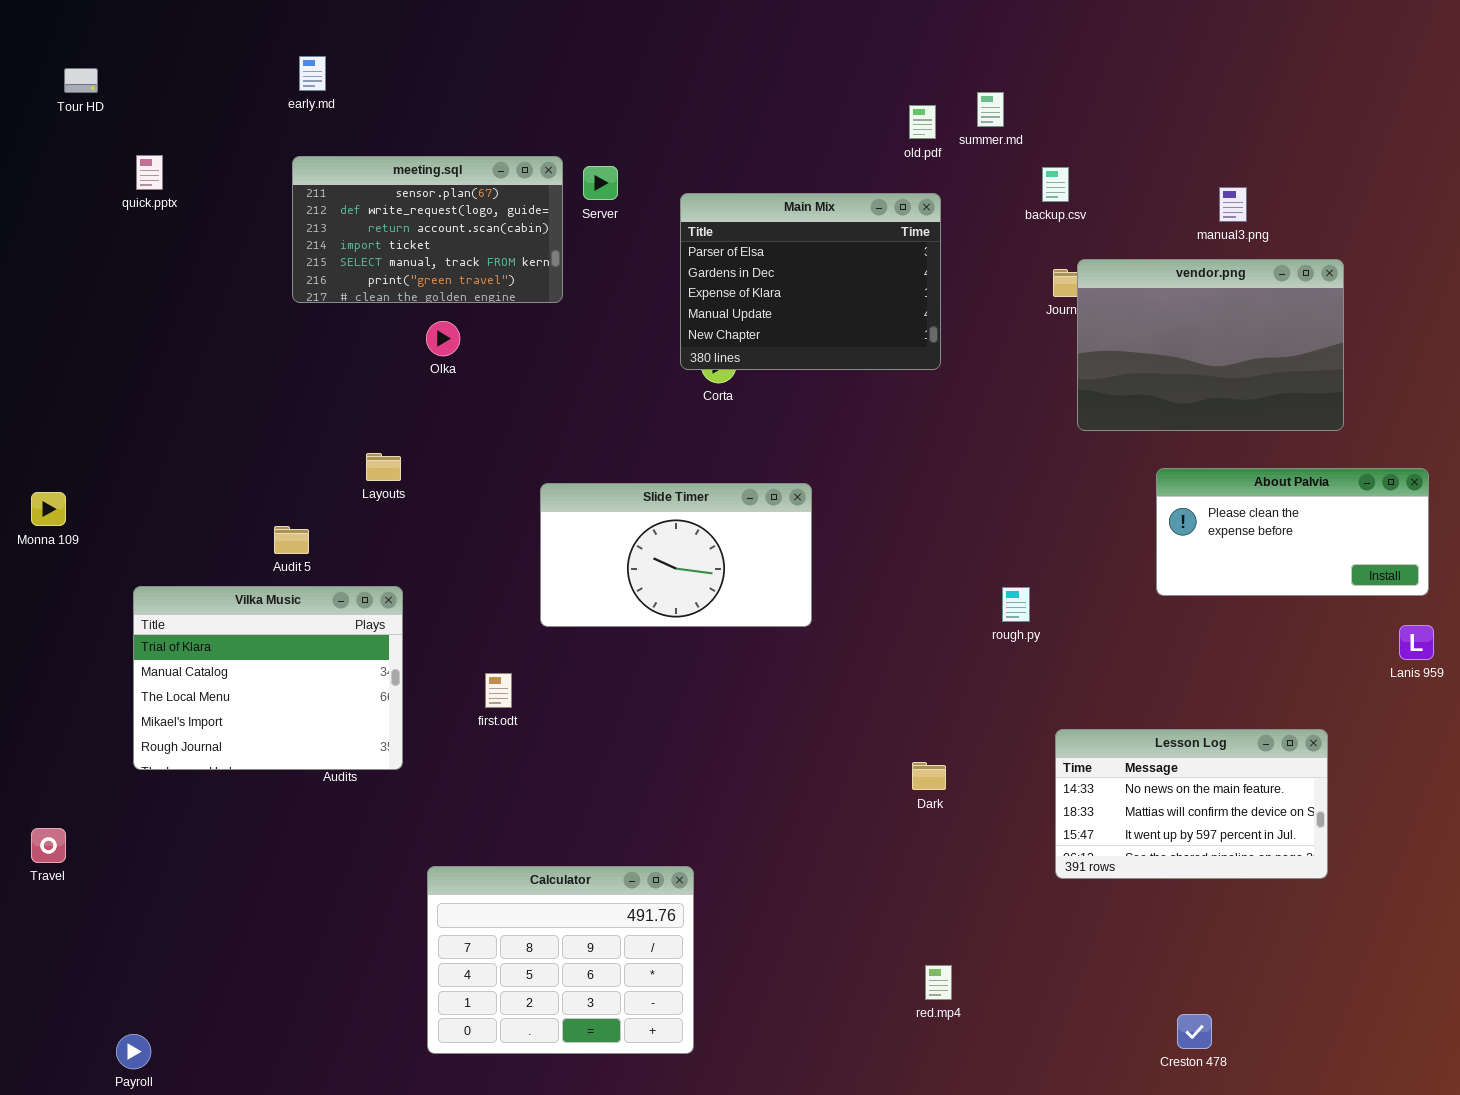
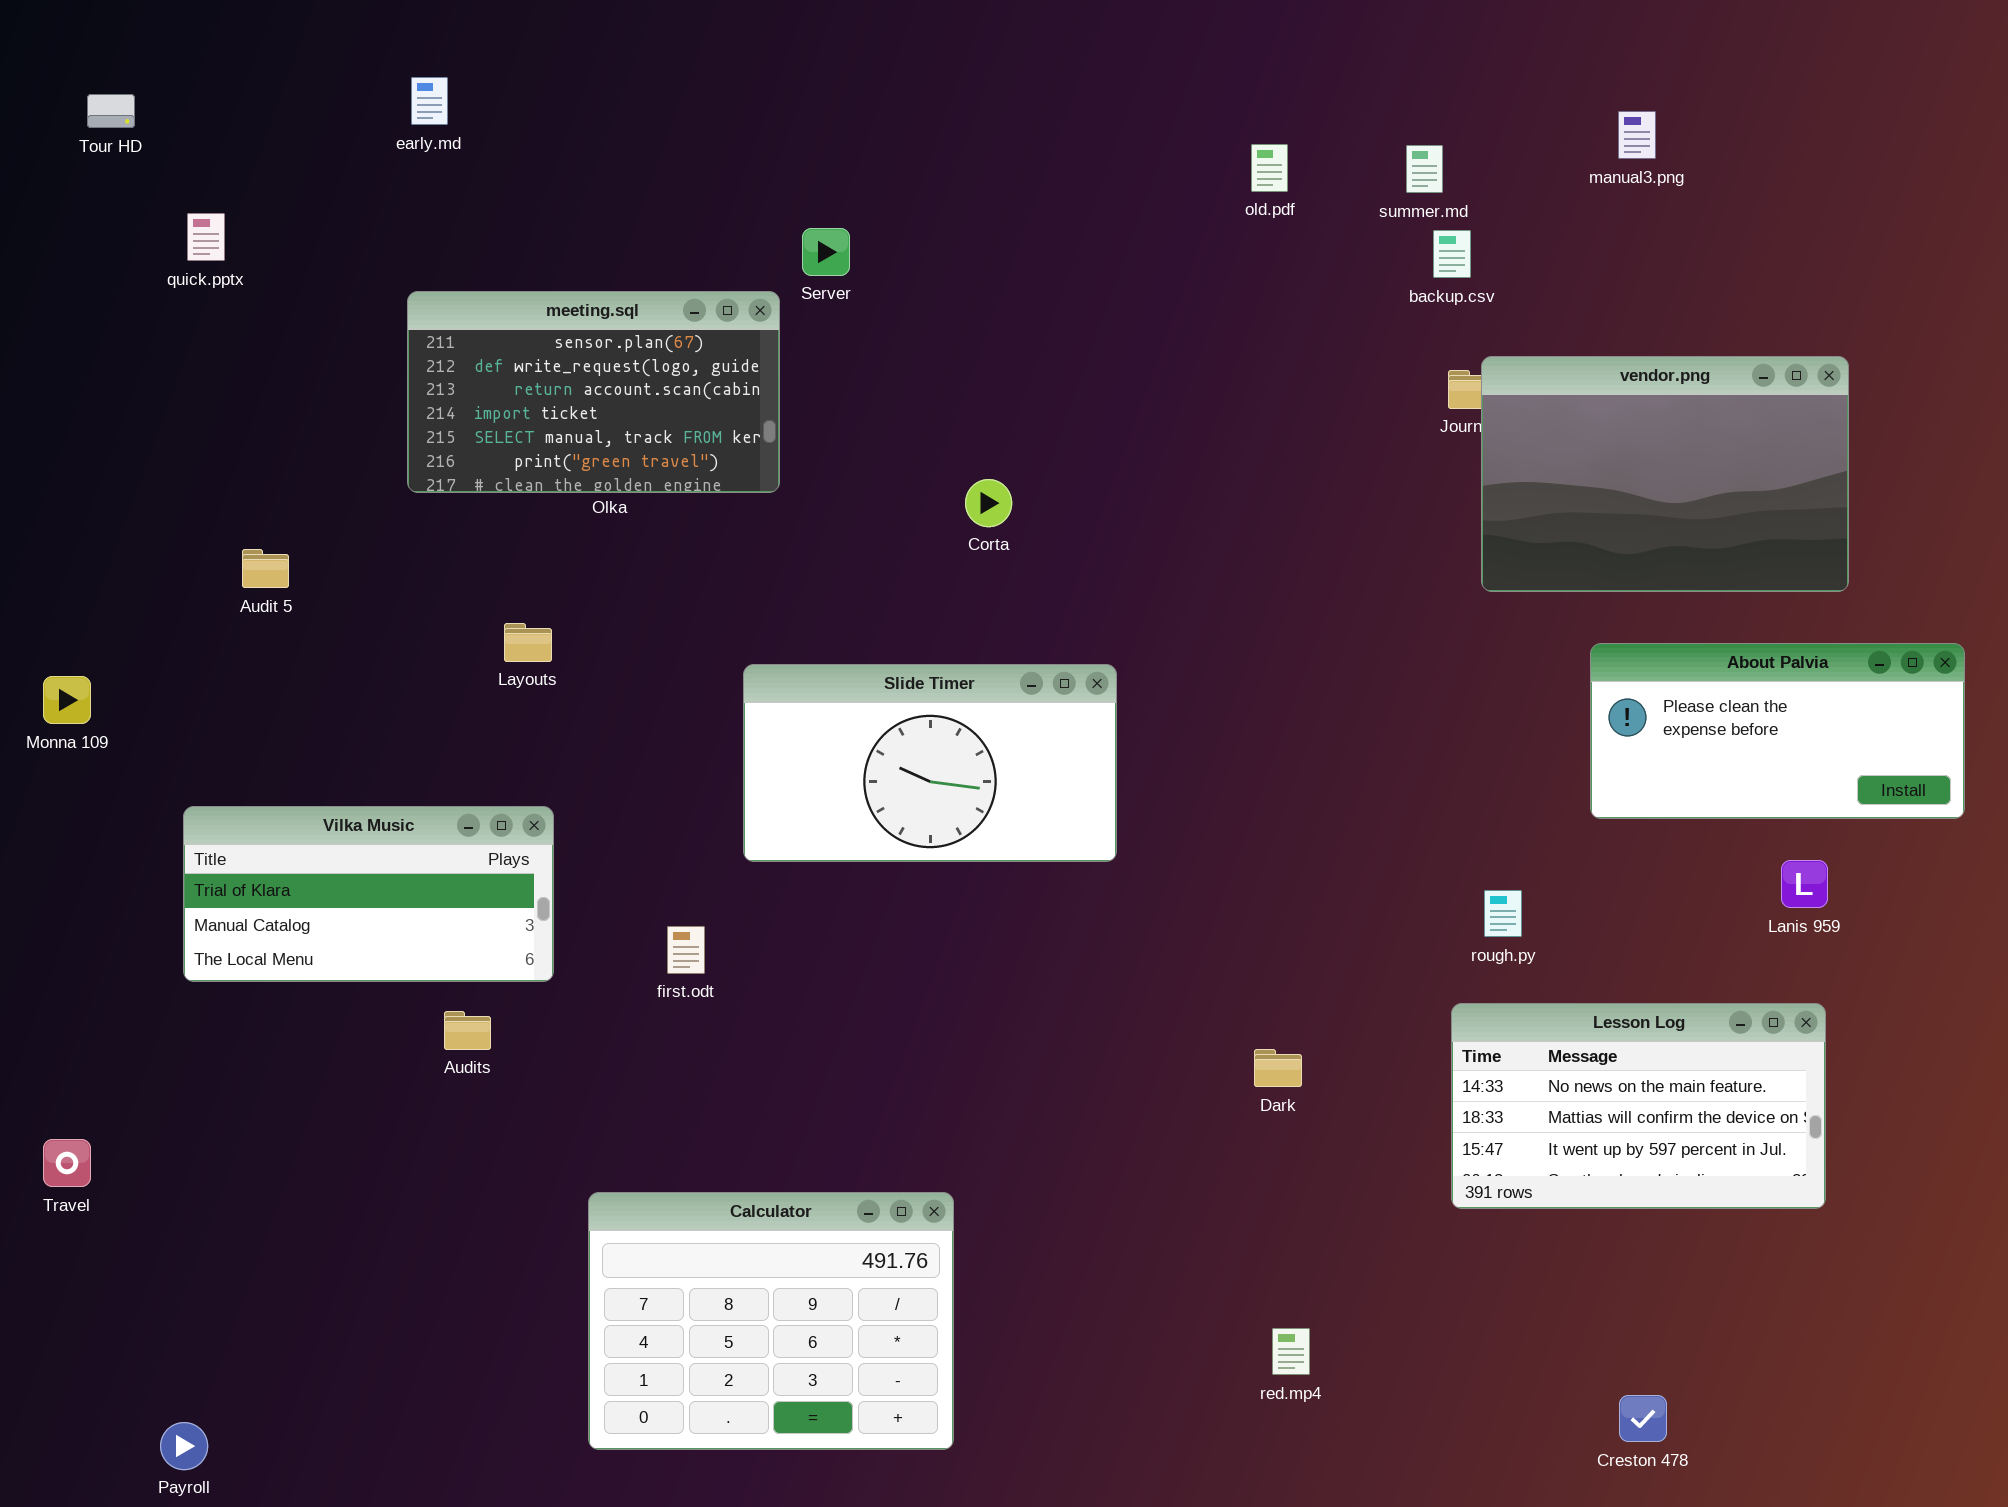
summer.md: [977,92,1004,127] -> [1406,145,1443,193], moved
meeting.sql: [292,156,563,303] -> [407,291,780,493], moved
manual3.png: [1219,187,1247,222] -> [1618,111,1656,159], moved
Main Mix: [680,193,941,370] -> none, closed
Audit 5: [274,526,309,554] -> [242,549,289,588], moved
Vilka Music: [133,586,403,770] -> [183,806,554,982], resized
rough.py: [1002,587,1030,622] -> [1484,890,1522,937], moved
Lanis 959: [1399,625,1434,660] -> [1781,860,1828,908], moved

